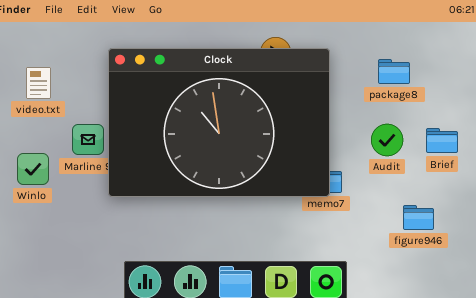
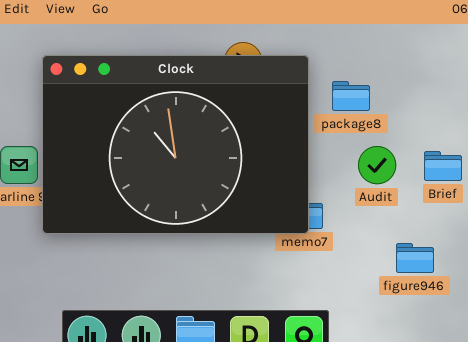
package8: [378,59,410,84] -> [332,81,370,111], moved

